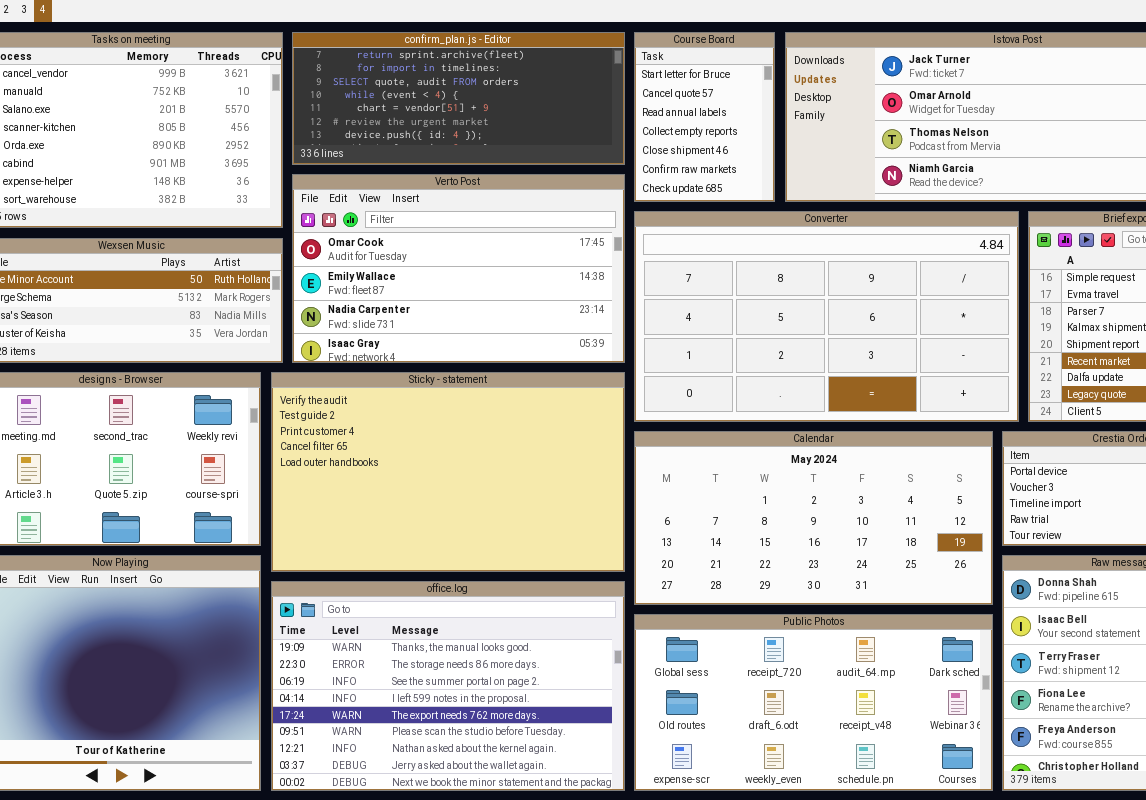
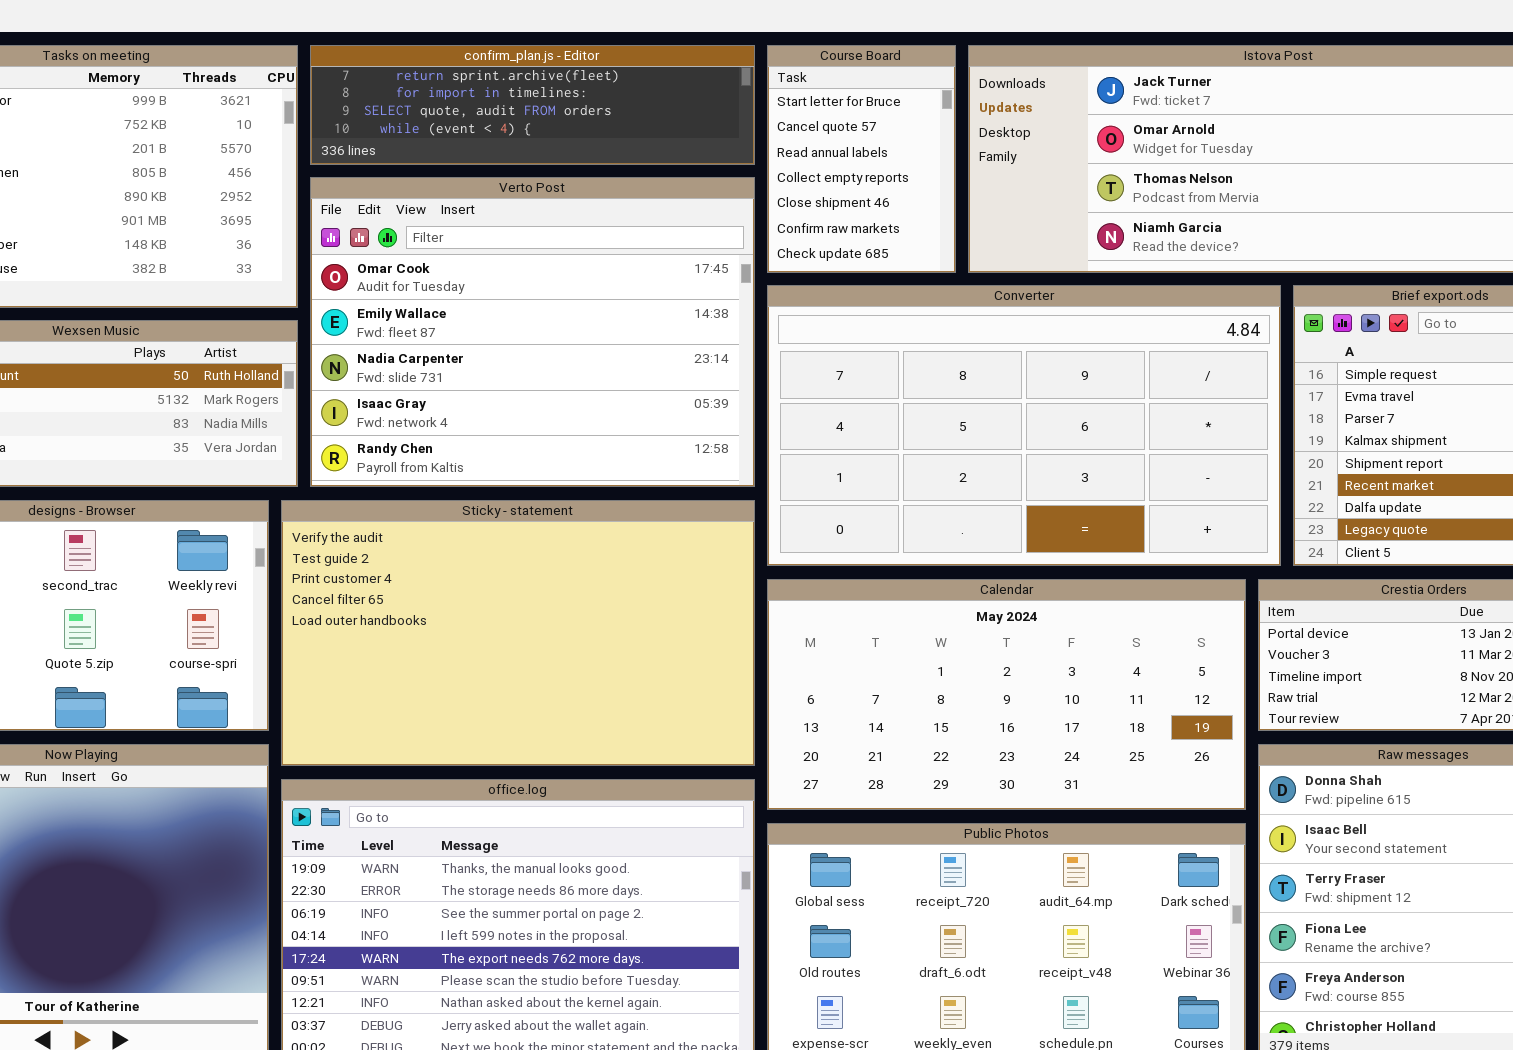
confirm_plan.js - Editor: [292,32,625,165] -> [310,45,755,165], resized
Verto Post: [292,174,625,363] -> [310,177,755,487], resized

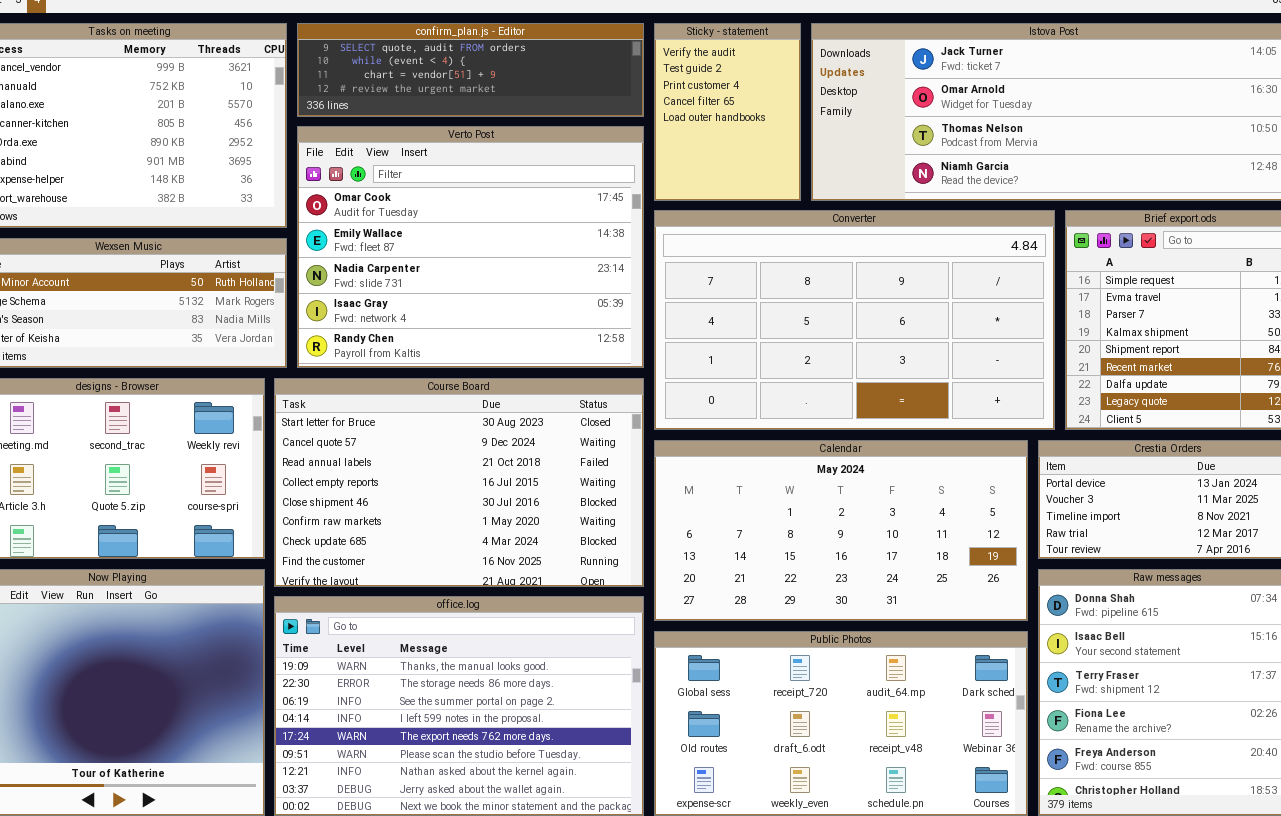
confirm_plan.js - Editor: [310,45,755,165] -> [297,23,644,117], scrolled down 2 rows
Course Board: [767,45,956,273] -> [274,378,644,587], moved, resized
Sticky - statement: [281,500,755,766] -> [654,23,801,201], moved, resized

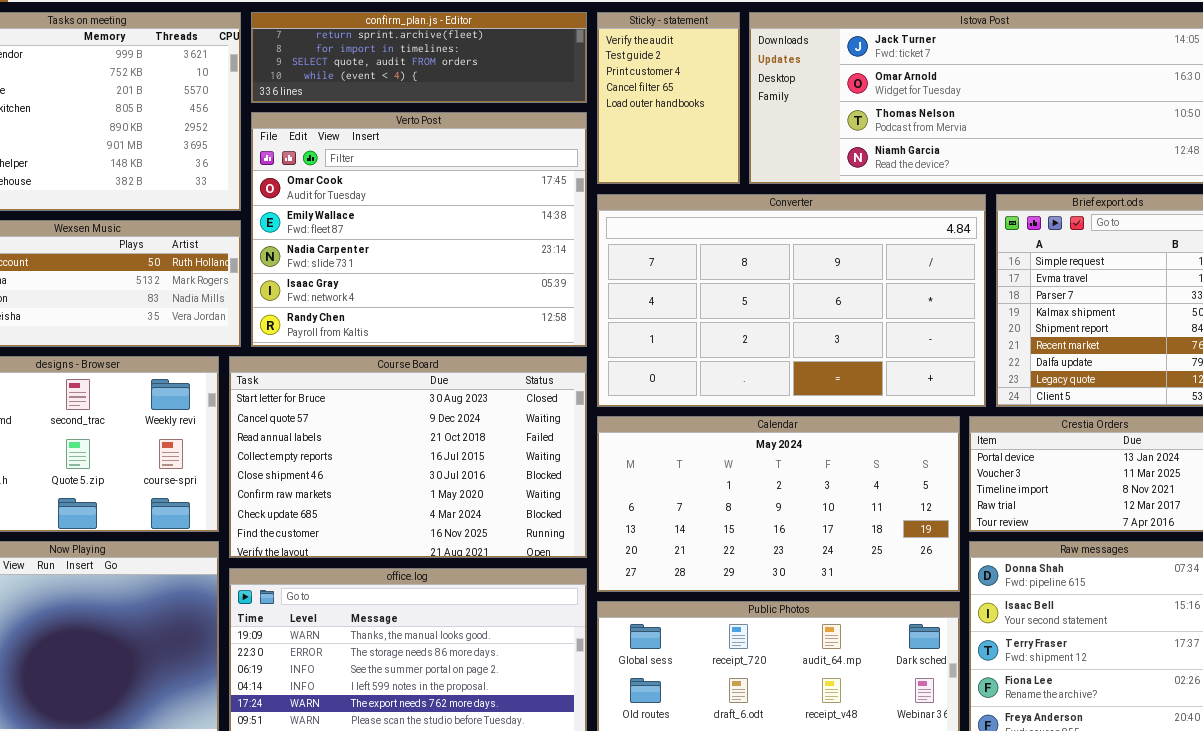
confirm_plan.js - Editor: [297,23,644,117] -> [251,12,587,103], scrolled up 2 rows

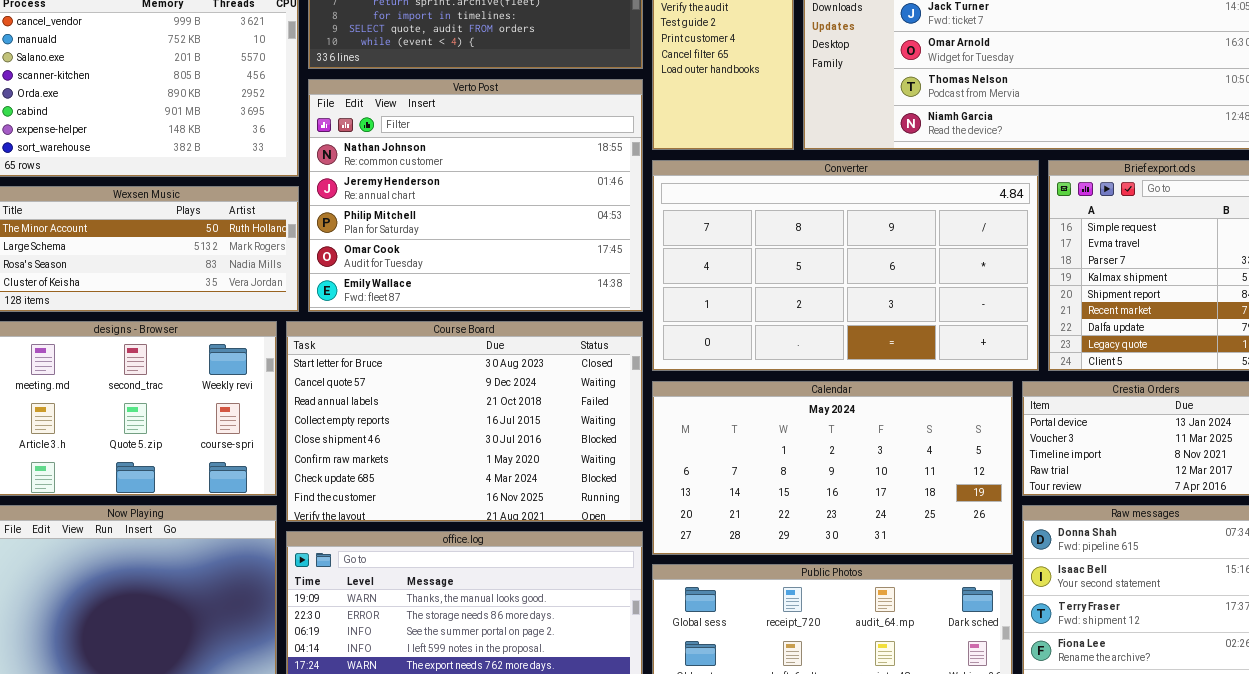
Verto Post: [251,112,587,347] -> [308,79,643,312], scrolled up 3 rows

